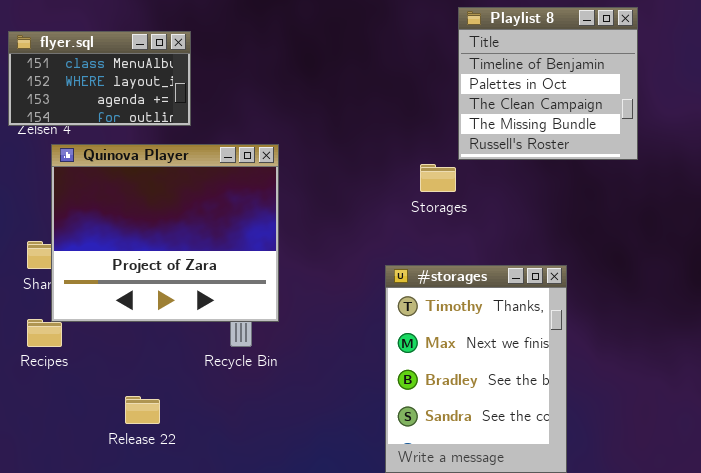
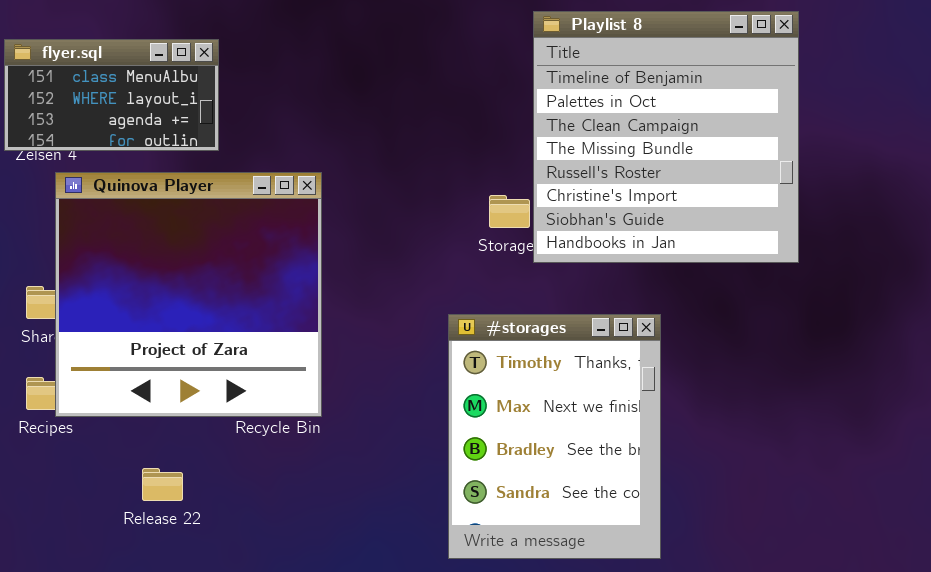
Playlist 8: [458,7,638,160] -> [533,11,799,263], resized
Quinova Player: [51,144,279,322] -> [55,172,322,417], resized

